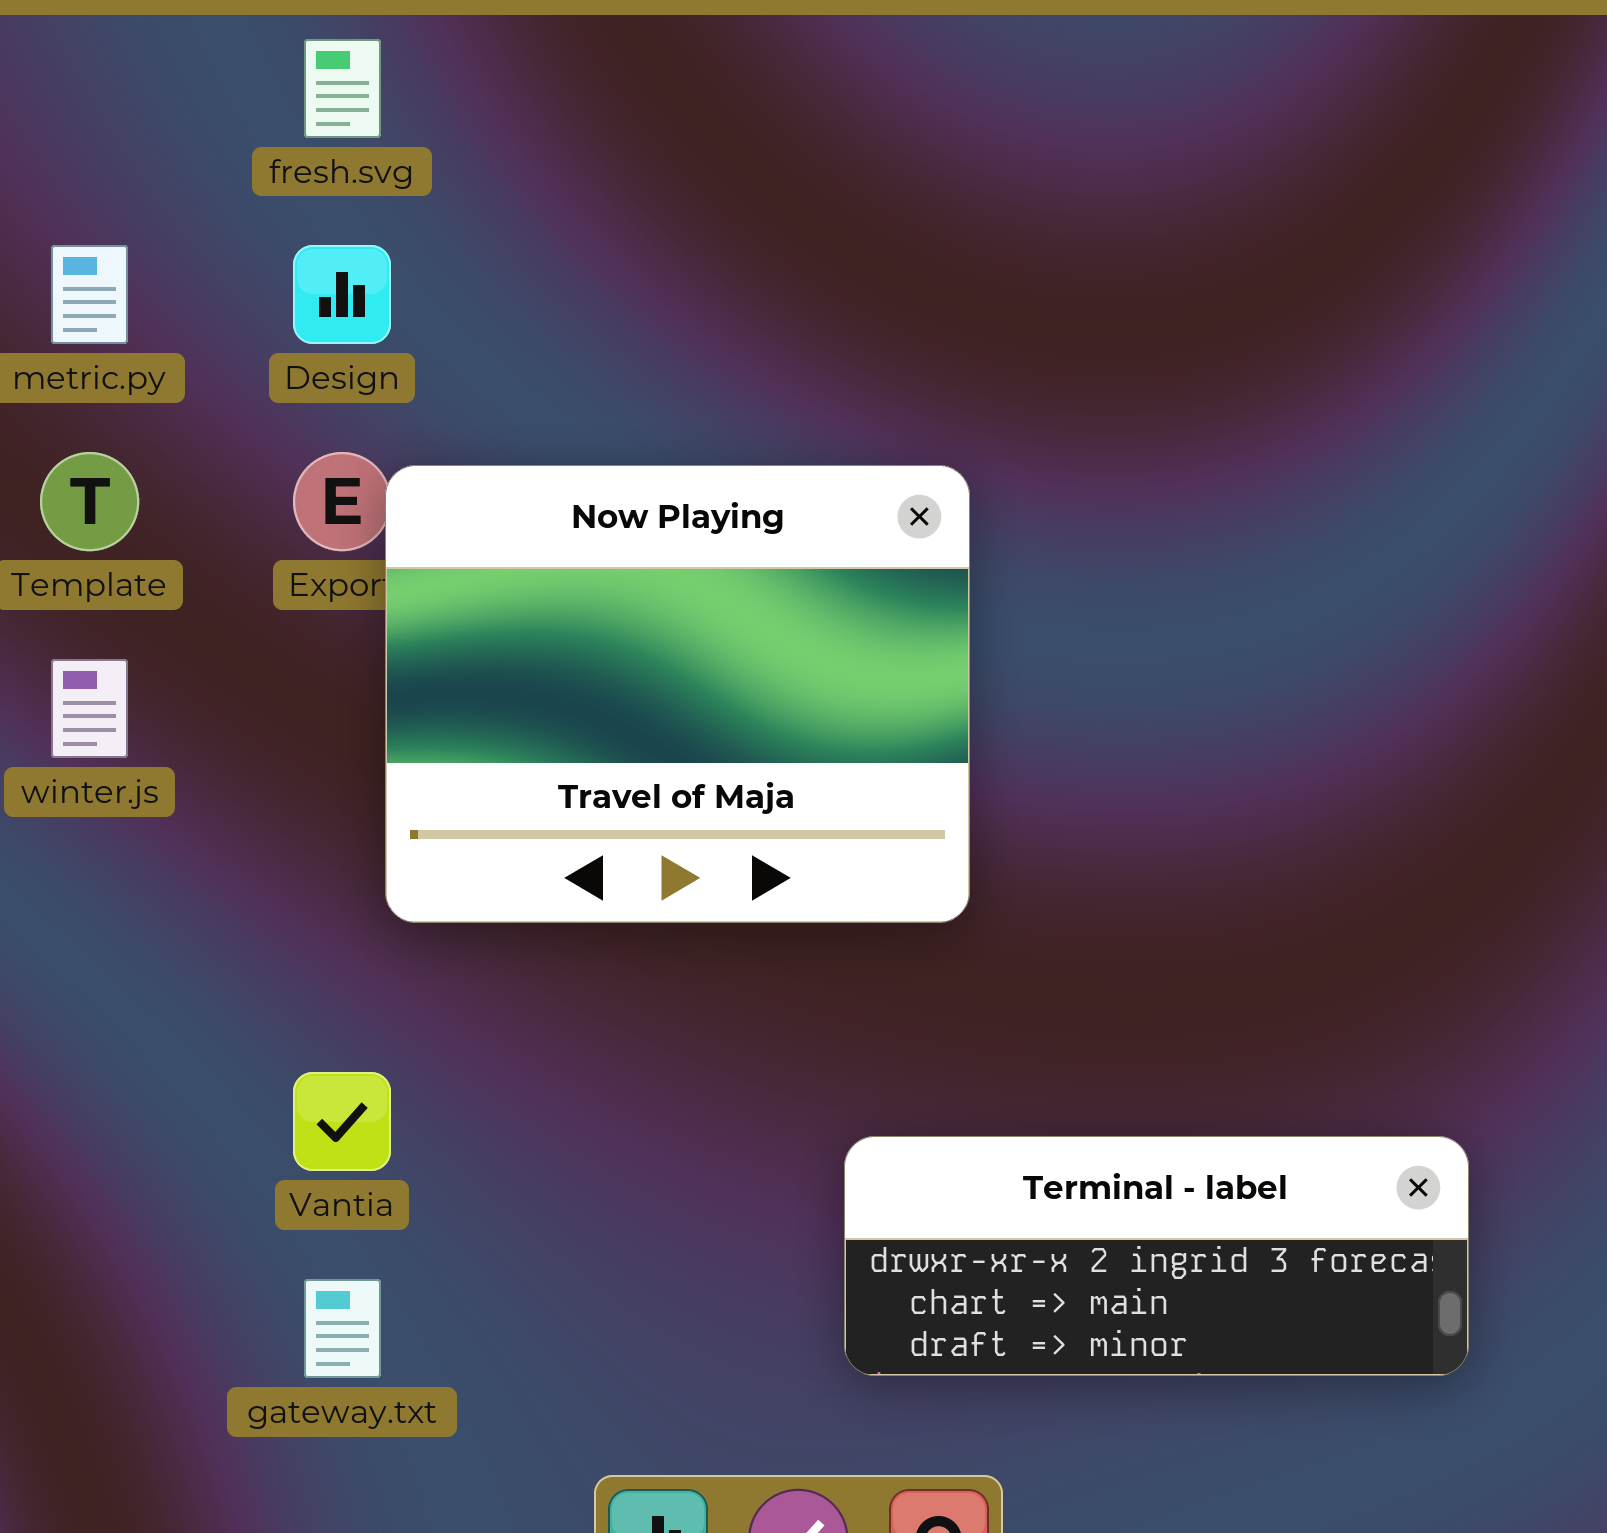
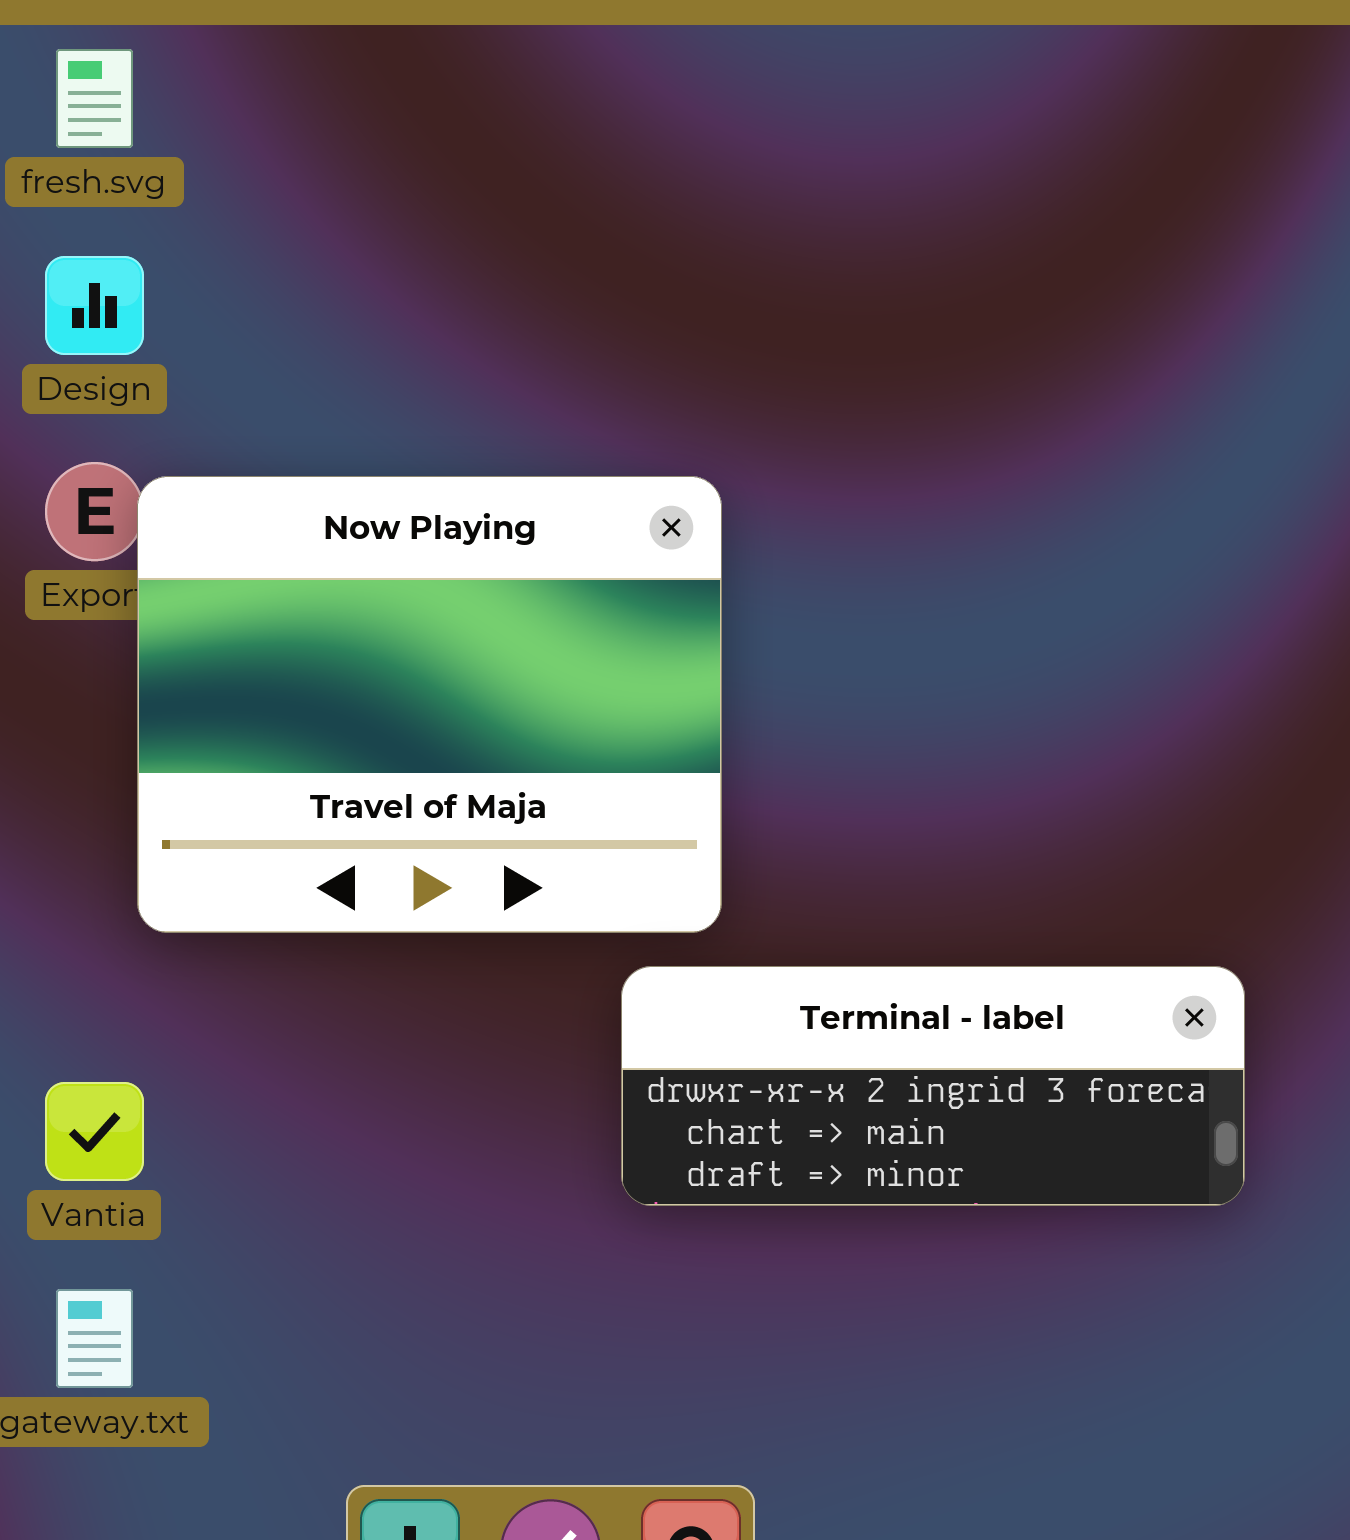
Terminal - label: [844,1136,1469,1376] -> [621,966,1245,1206], moved

